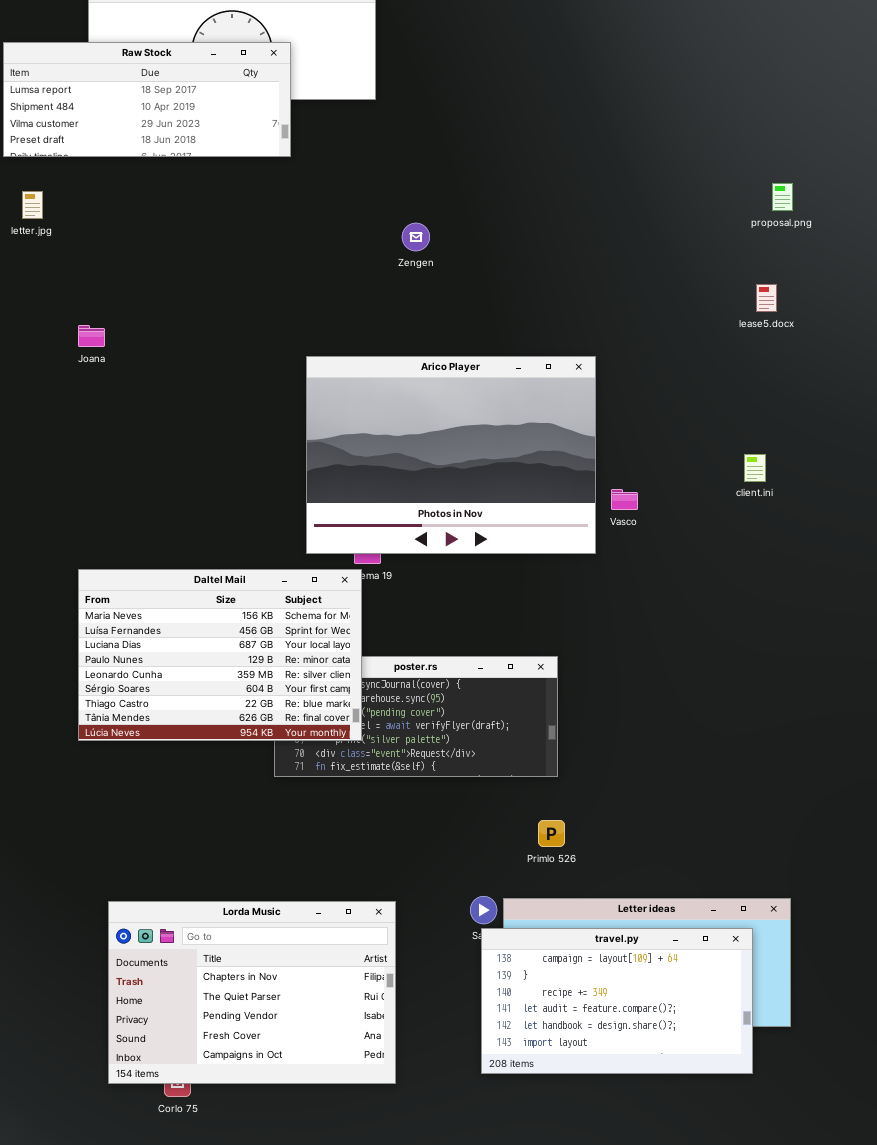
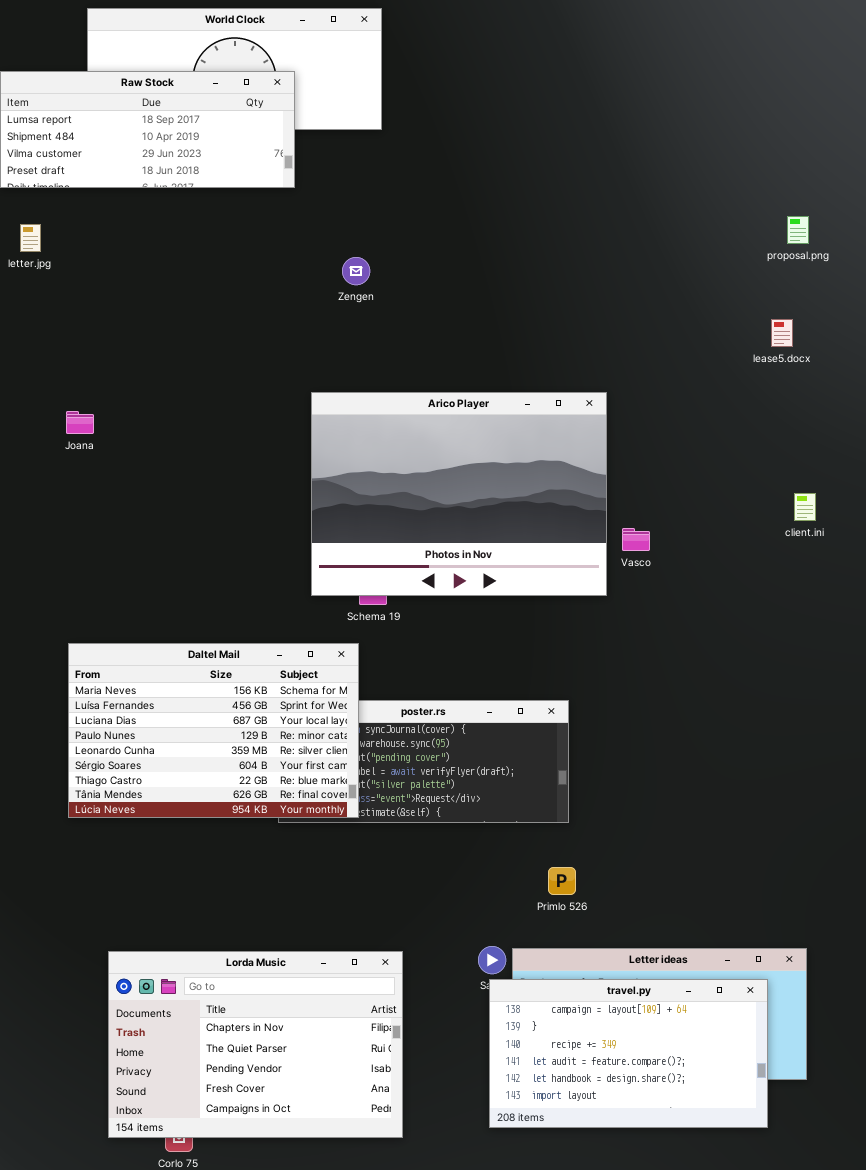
Zengen: [402,223,430,251] -> [342,257,370,285], moved
Joana: [78,325,105,347] -> [66,411,94,434], moved
client.ini: [744,454,766,482] -> [794,493,816,521], moved
Daltel Mail: [78,569,362,741] -> [68,643,359,818], moved

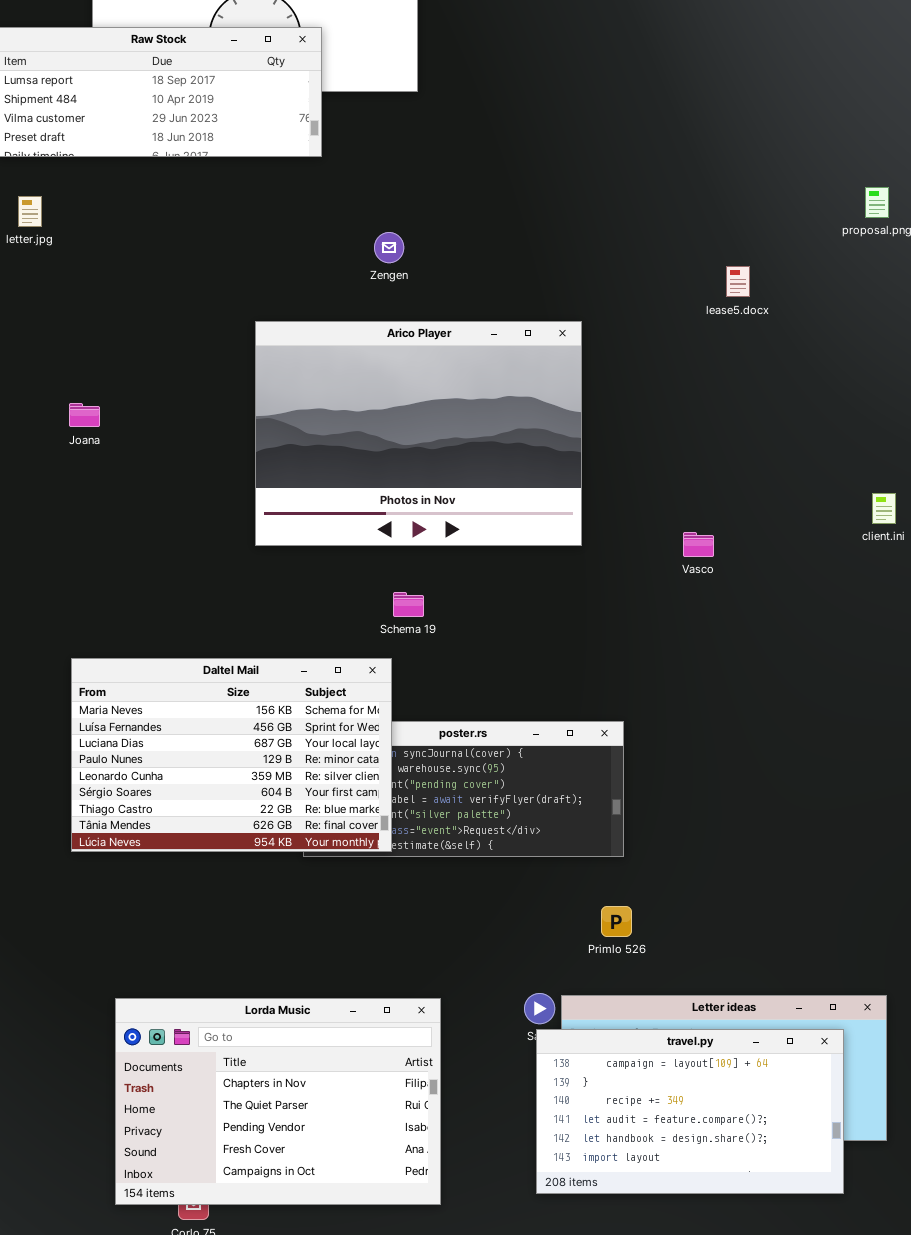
lease5.docx: [771,319,793,347] -> [726,266,750,297], moved
Arico Player: [311,392,607,596] -> [255,321,582,546], moved

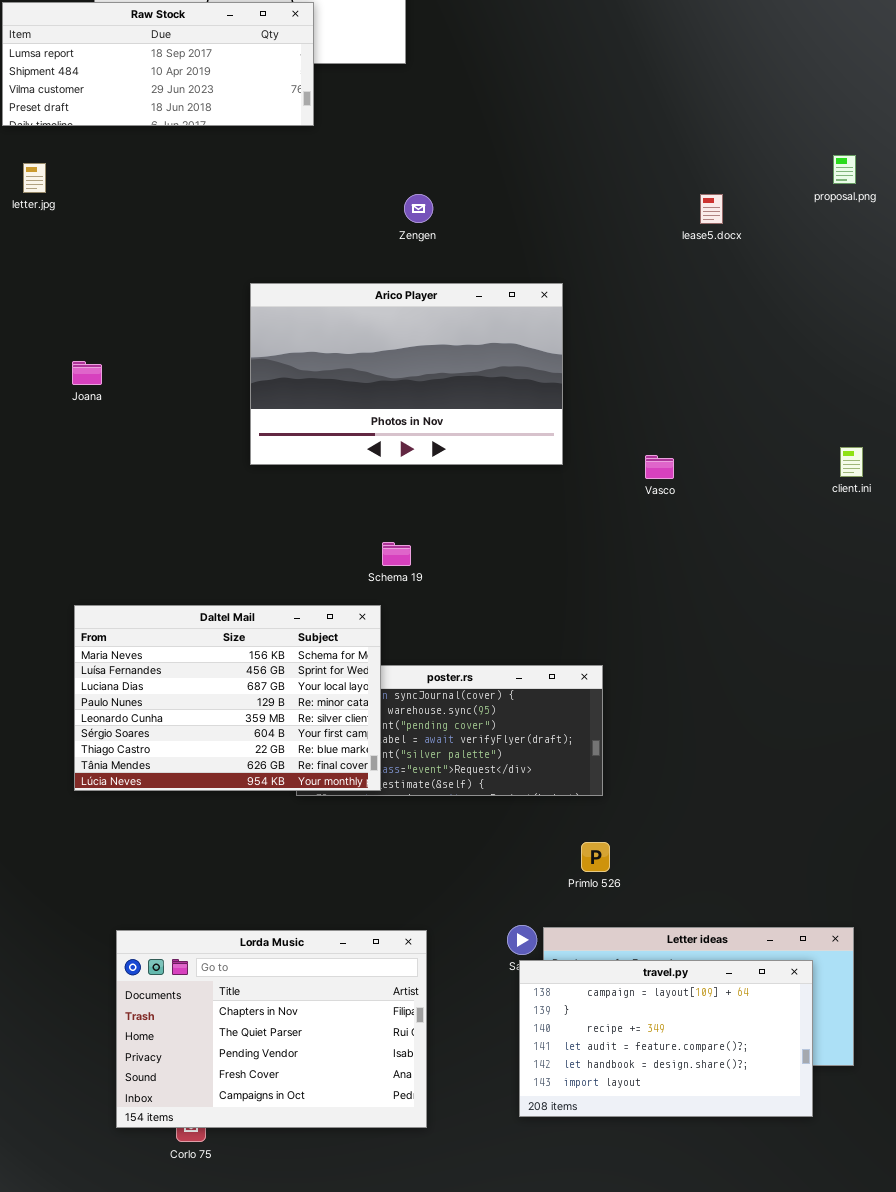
Zengen: [374,232,404,263] -> [404,194,433,223], moved
lease5.docx: [726,266,750,297] -> [700,194,723,224], moved
Arico Player: [255,321,582,546] -> [250,283,563,465], resized
Vasco: [683,532,714,557] -> [645,455,674,479], moved

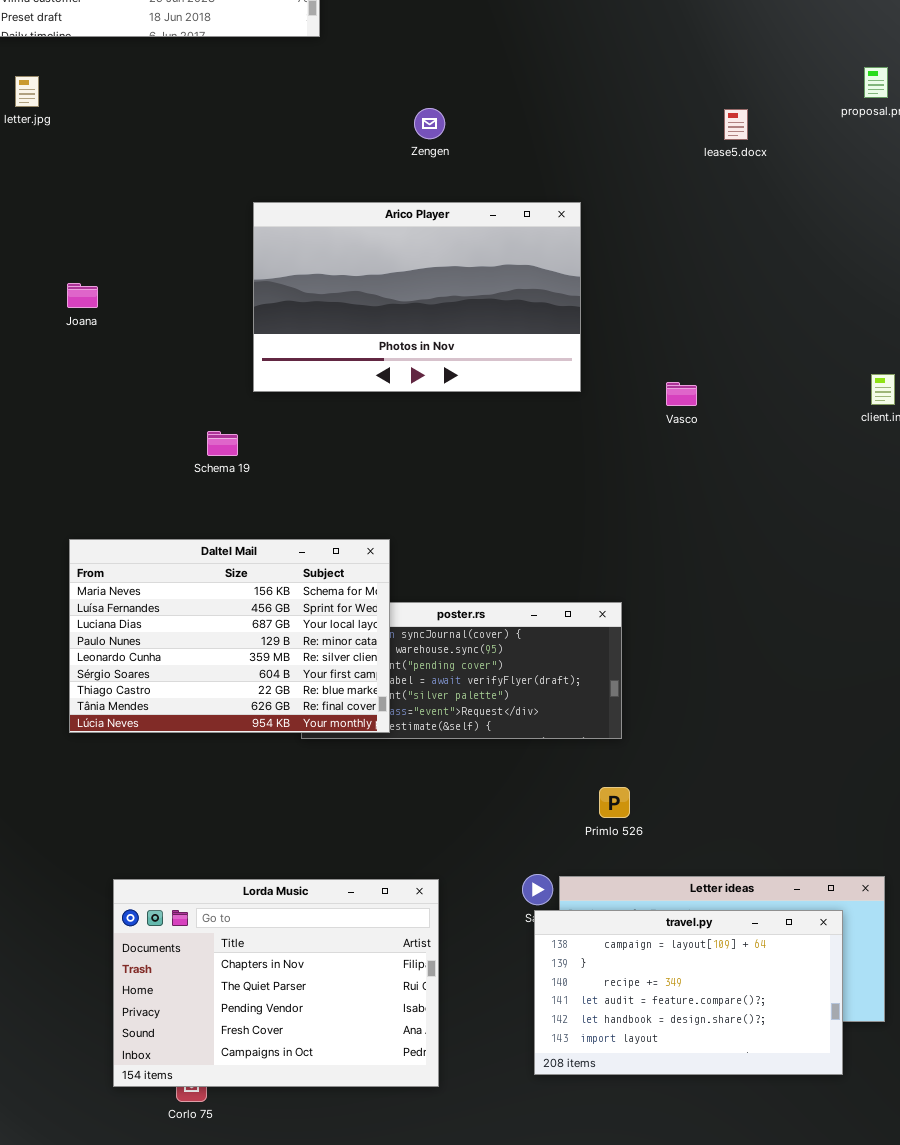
Schema 19: [382,542,411,566] -> [207,431,238,456], moved

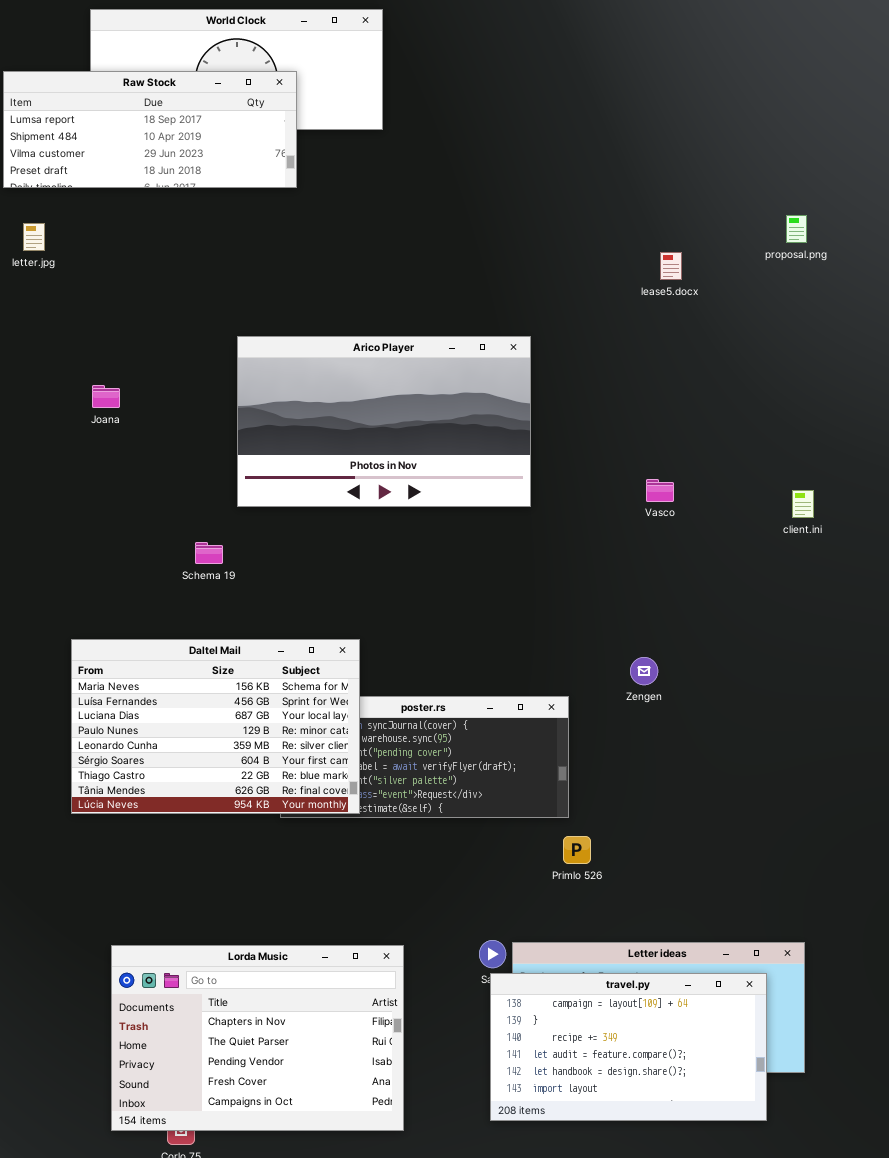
Zengen: [414,108,445,139] -> [630,657,658,685], moved
Joana: [67,283,98,308] -> [92,385,120,408], moved
Vasco: [666,382,697,406] -> [646,479,674,502], moved
Primlo 526: [599,787,630,818] -> [563,836,591,864], moved

